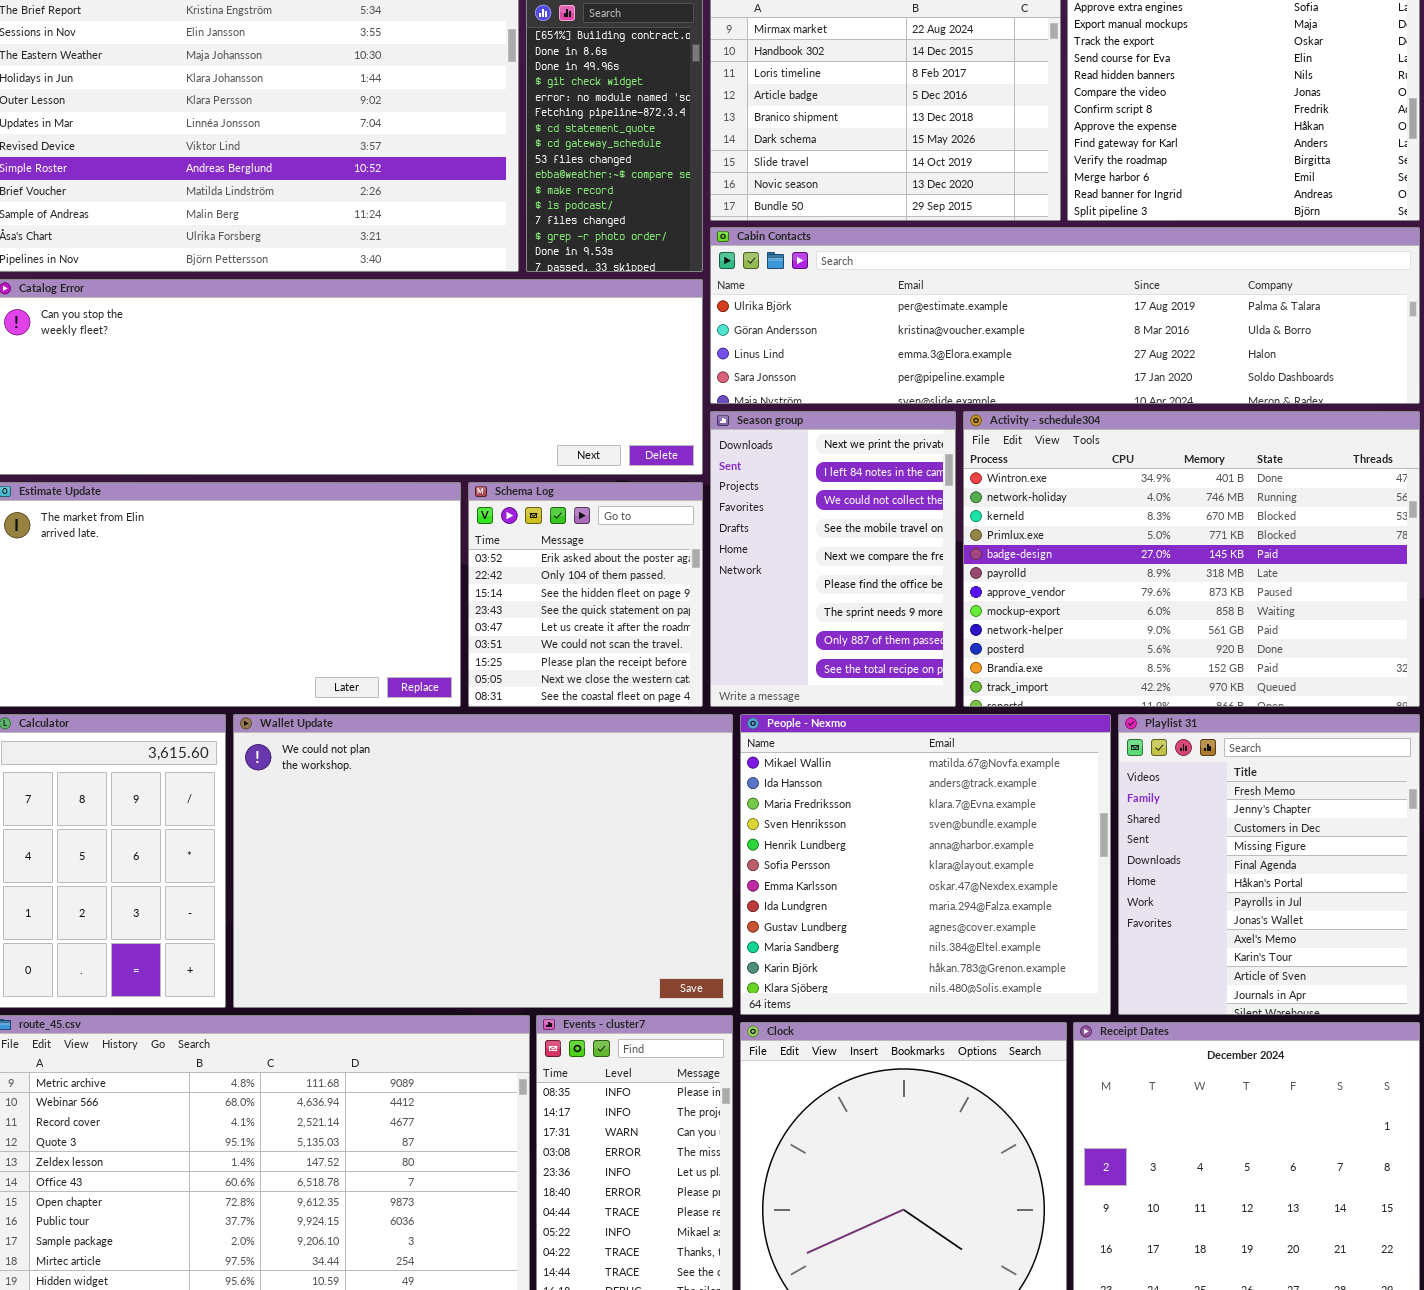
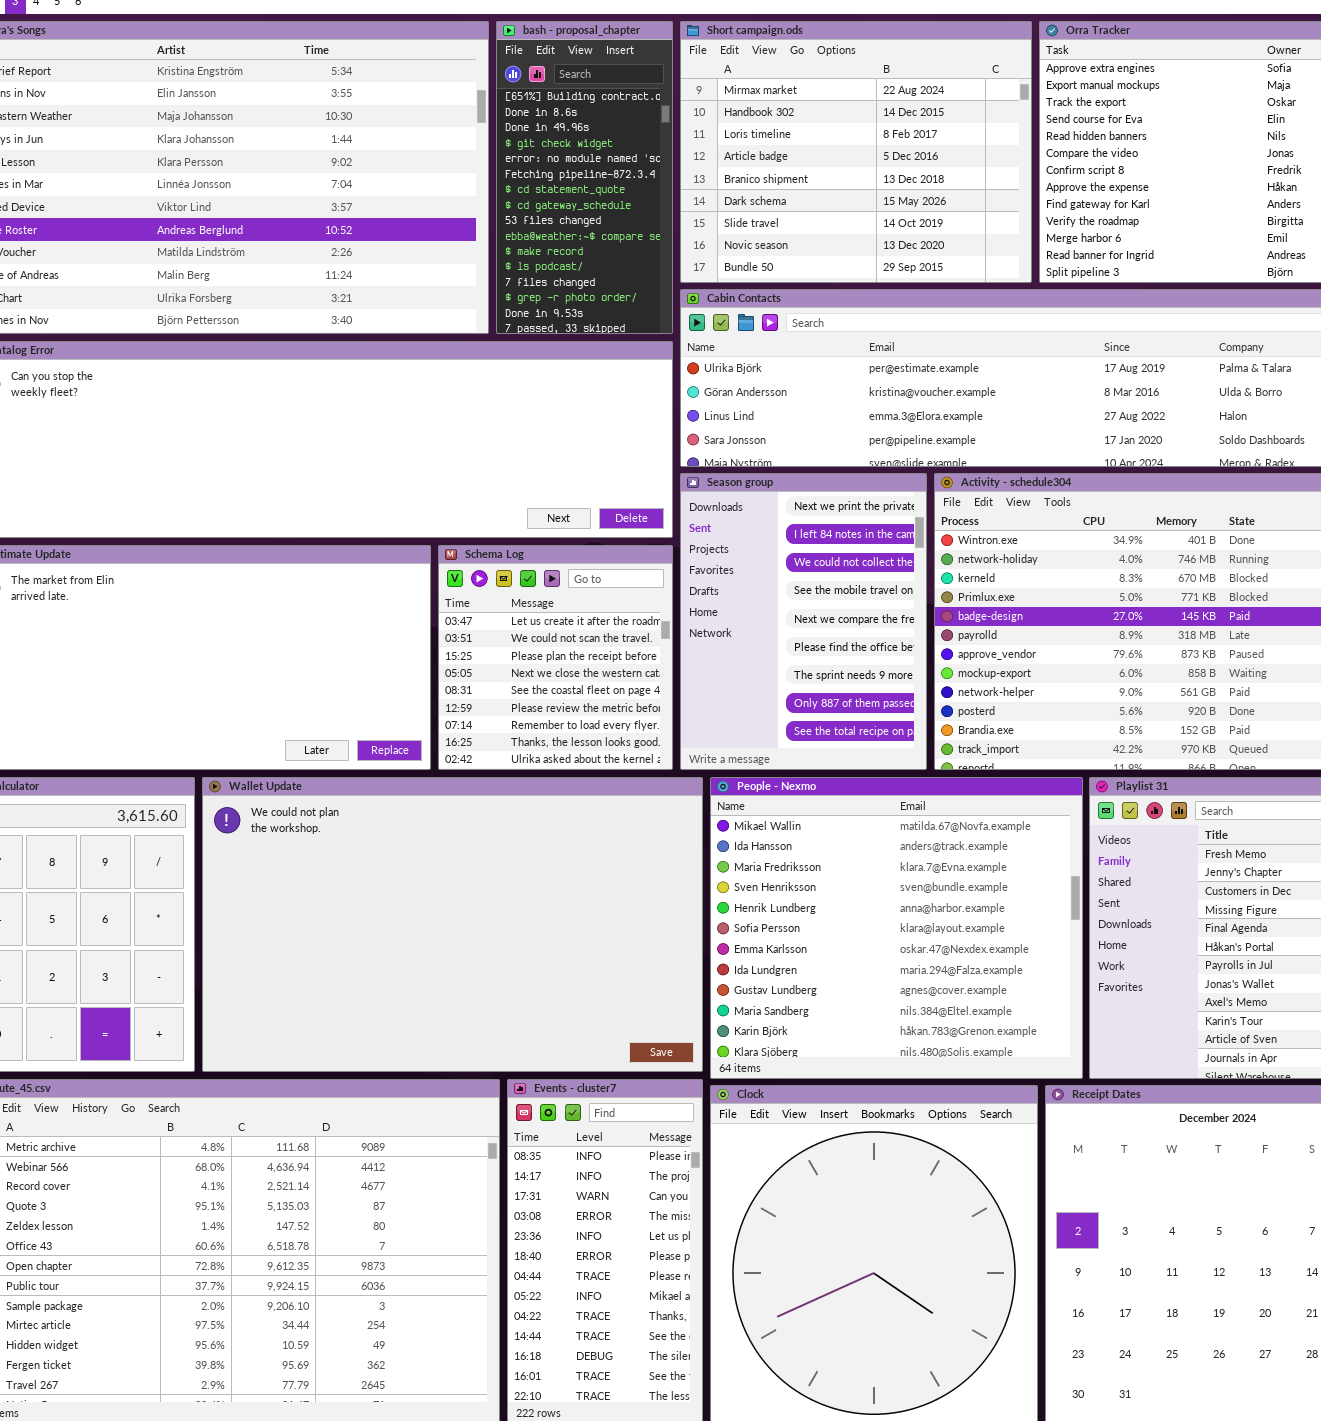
Schema Log: [468,482,703,707] -> [438,545,673,770], scrolled down 4 rows

